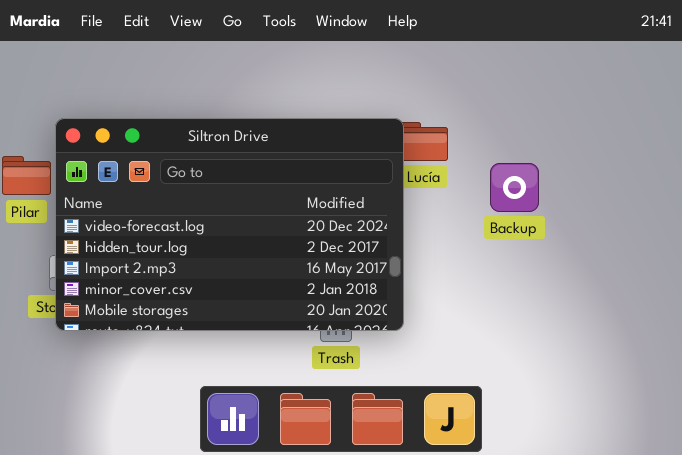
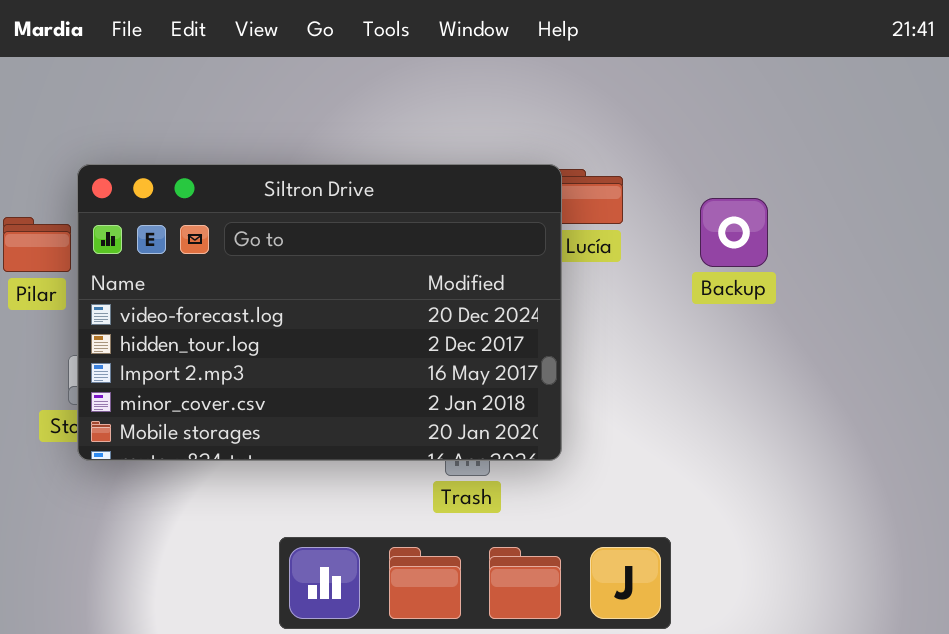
Backup: [490,163,539,212] -> [700,198,768,267], moved

